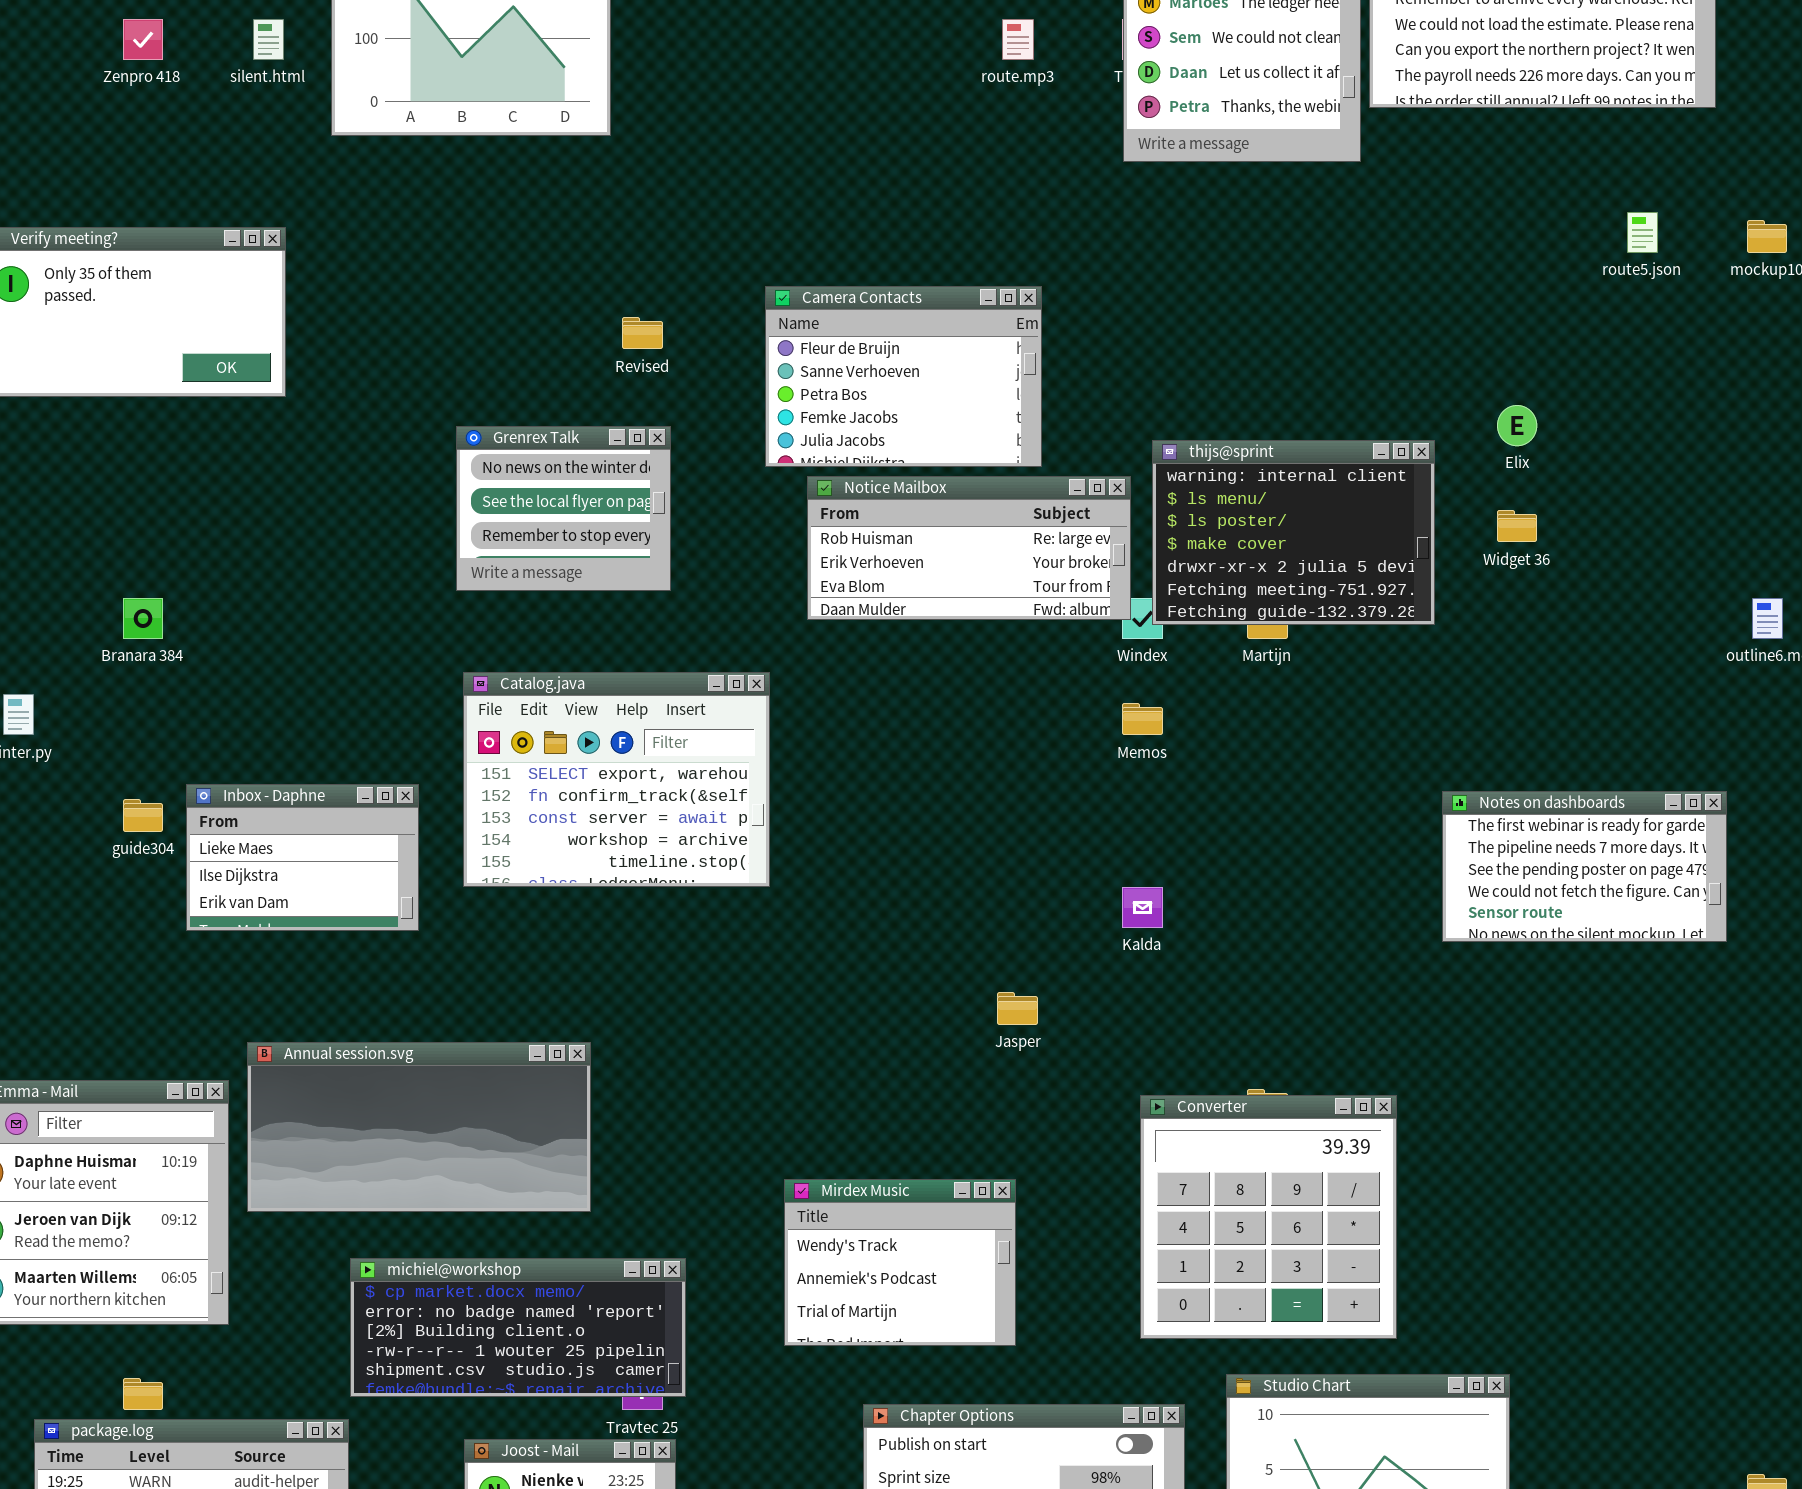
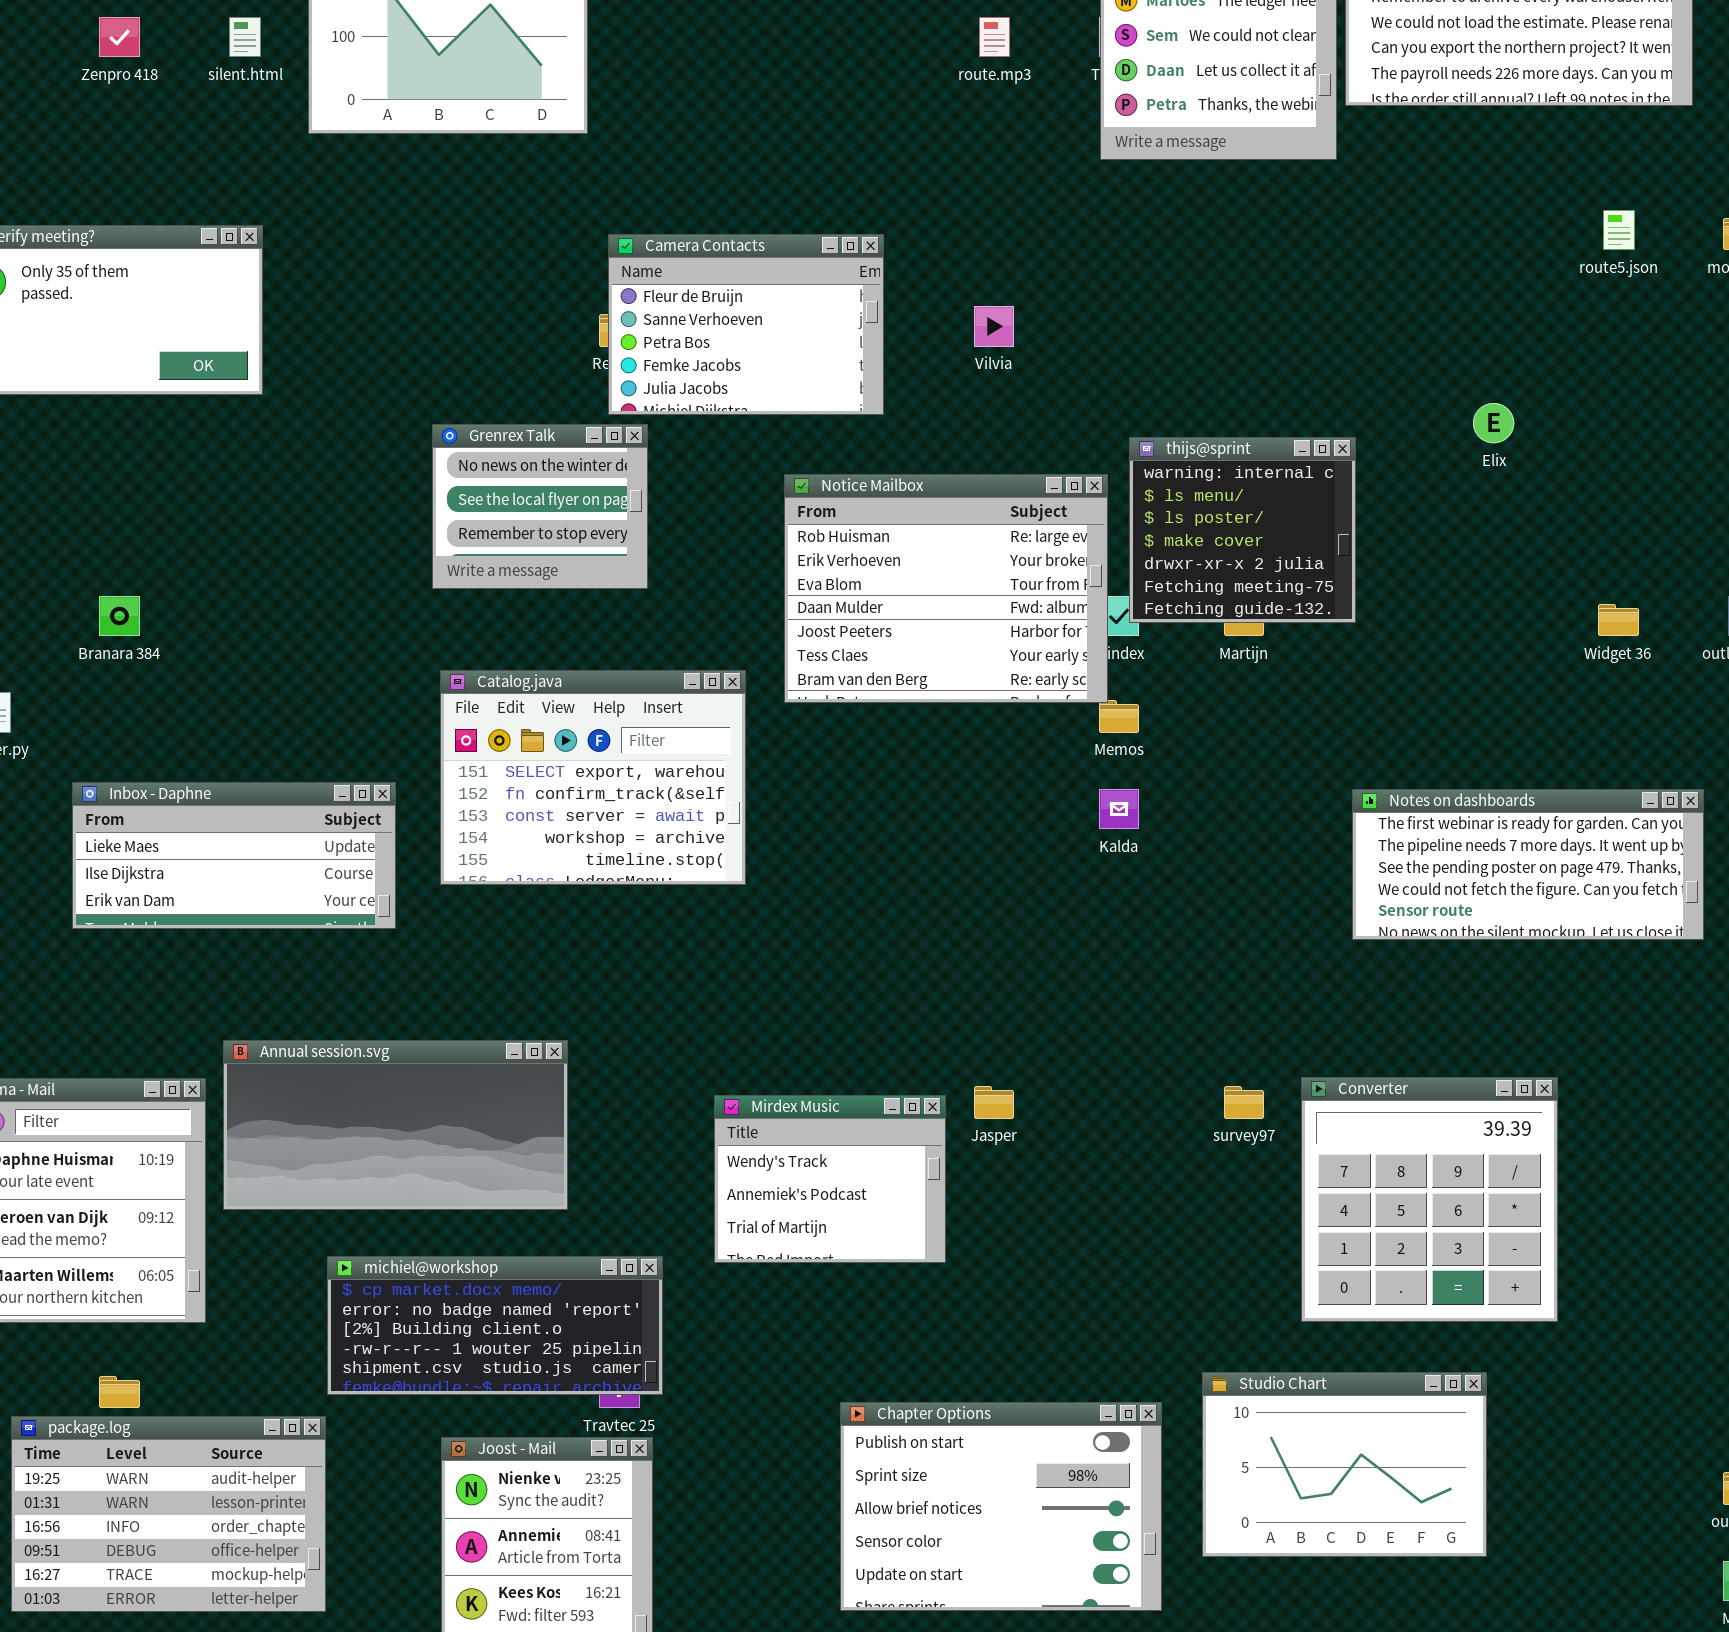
Camera Contacts: [765,286,1042,467] -> [608,234,884,415], moved
thijs@sprint: [1152,440,1435,625] -> [1129,437,1356,623], resized
Notice Mailbox: [807,476,1131,620] -> [784,474,1108,703], resized
Widget 36: [1497,510,1537,542] -> [1598,604,1639,636], moved
Inbox - Daphne: [186,784,419,931] -> [72,782,396,929], resized
Notes on dashboards: [1442,791,1727,942] -> [1352,789,1704,940], resized
Kalda: [1122,887,1163,928] -> [1099,789,1139,829], moved
Jasper: [997,992,1038,1025] -> [974,1086,1014,1119], moved
Converter: [1140,1095,1397,1339] -> [1301,1077,1558,1322], moved
Mirdex Music: [784,1179,1016,1346] -> [714,1095,946,1263], moved

